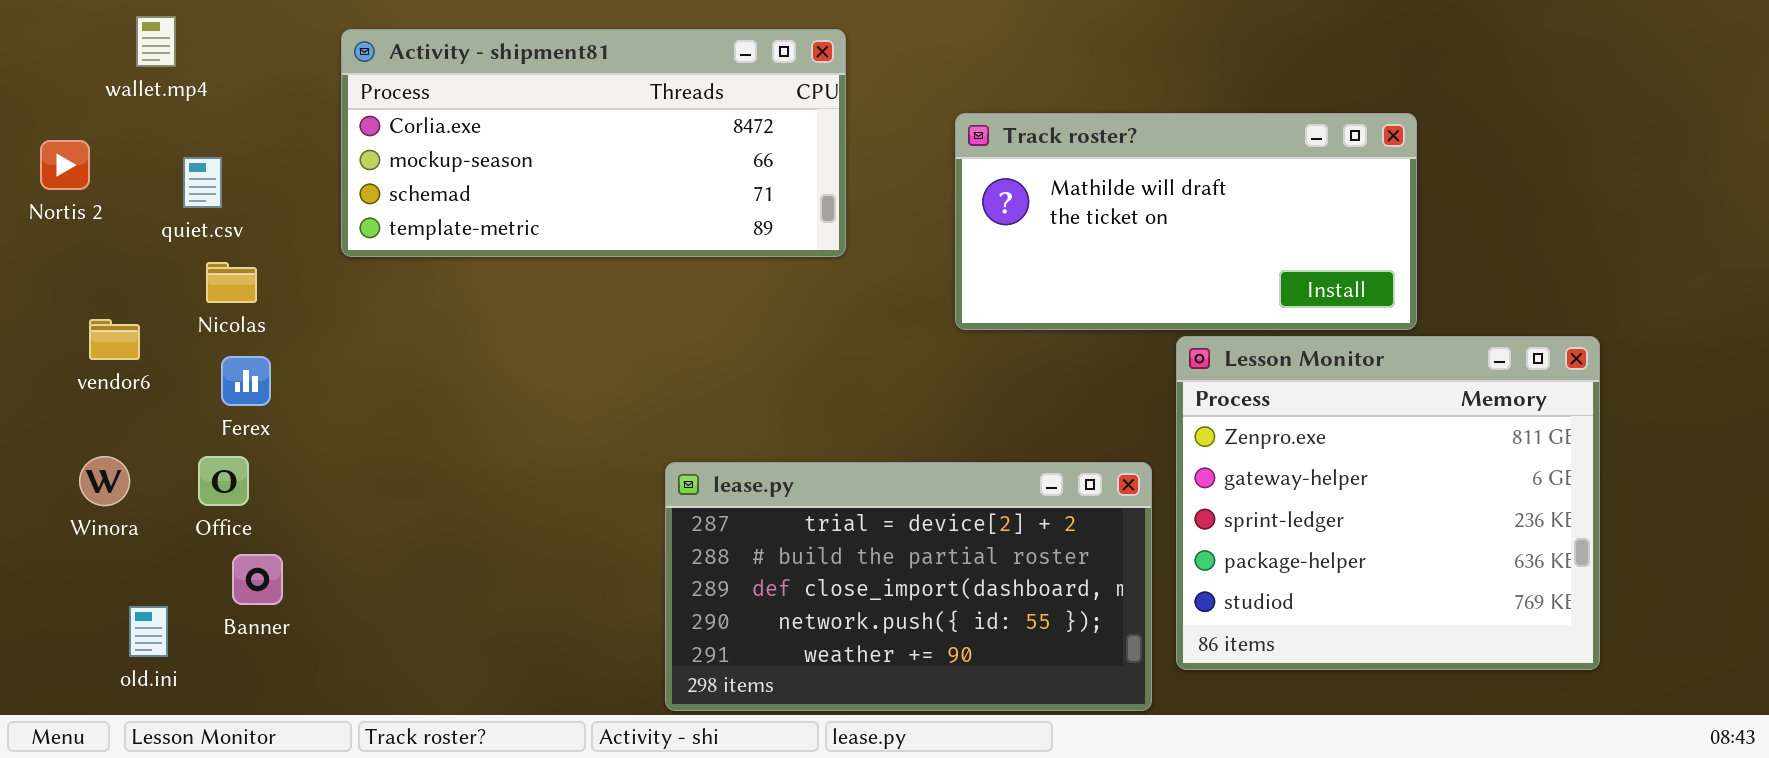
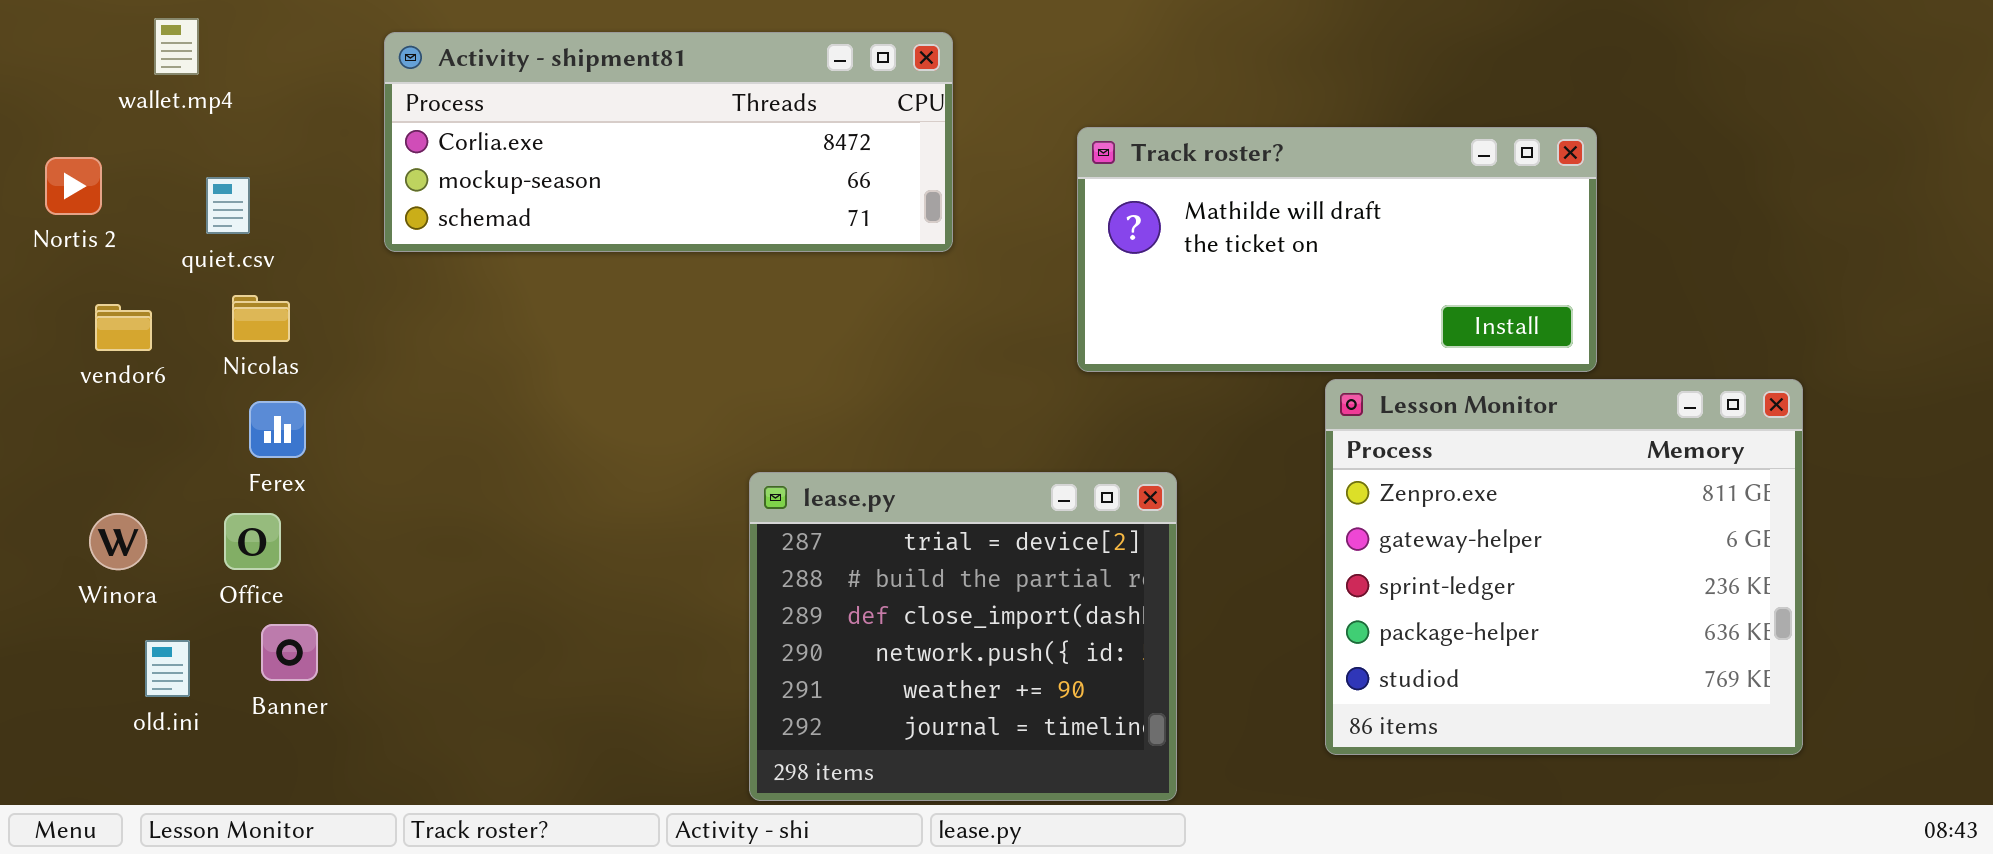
Activity - shipment81: [341,29,846,257] -> [384,32,953,252], resized
vendor6: [89,319,140,360] -> [95,304,152,351], moved
lease.py: [665,462,1152,711] -> [749,472,1177,801], resized
old.ini: [129,606,168,657] -> [145,640,190,697], moved

